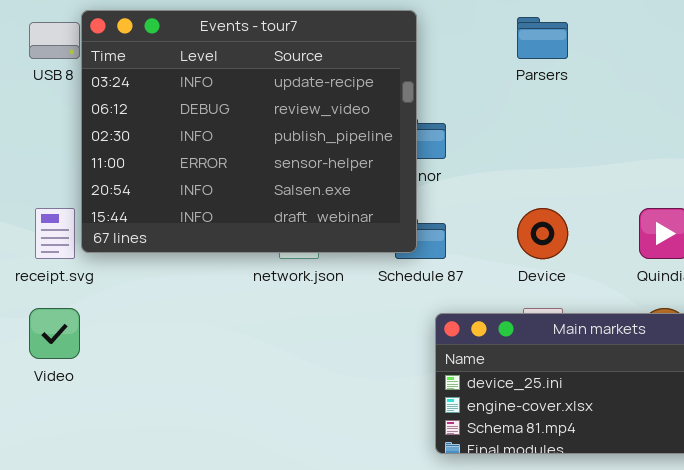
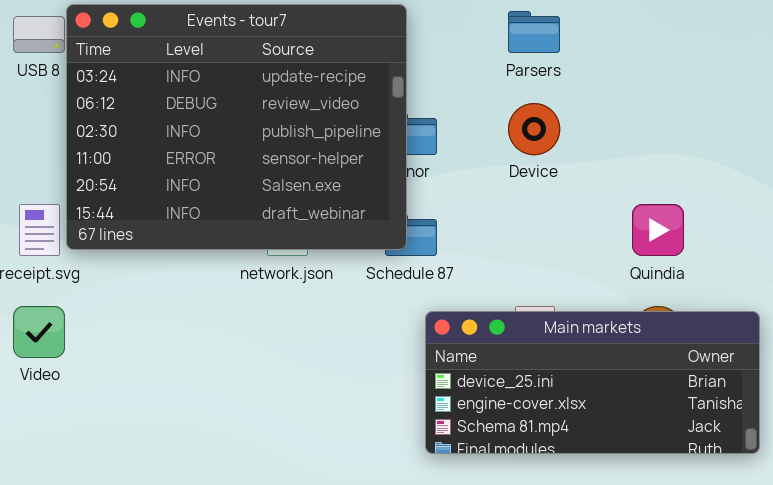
Device: [517,208,568,259] -> [508,103,560,155], moved

